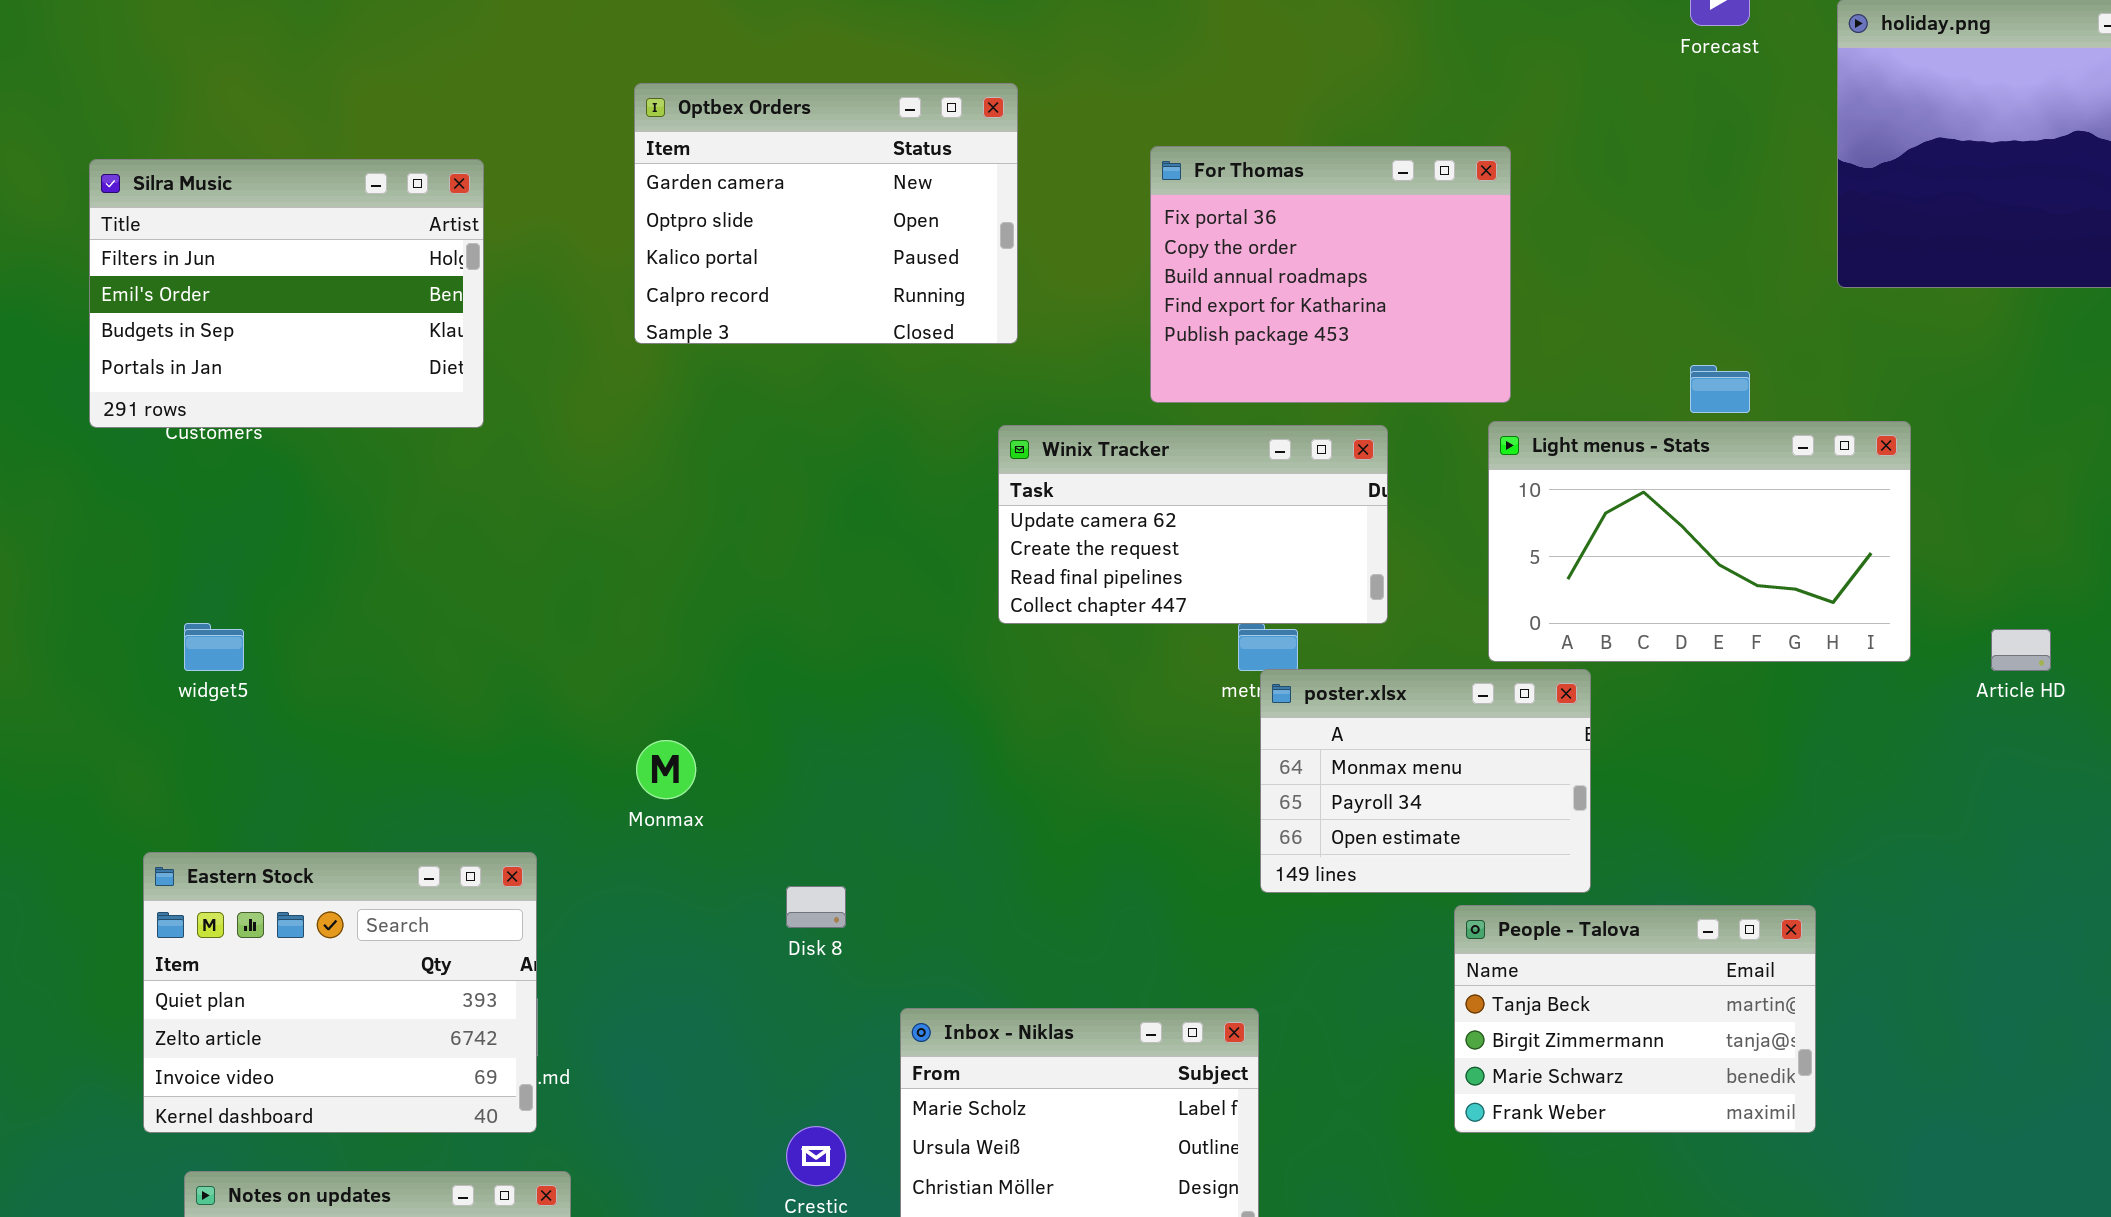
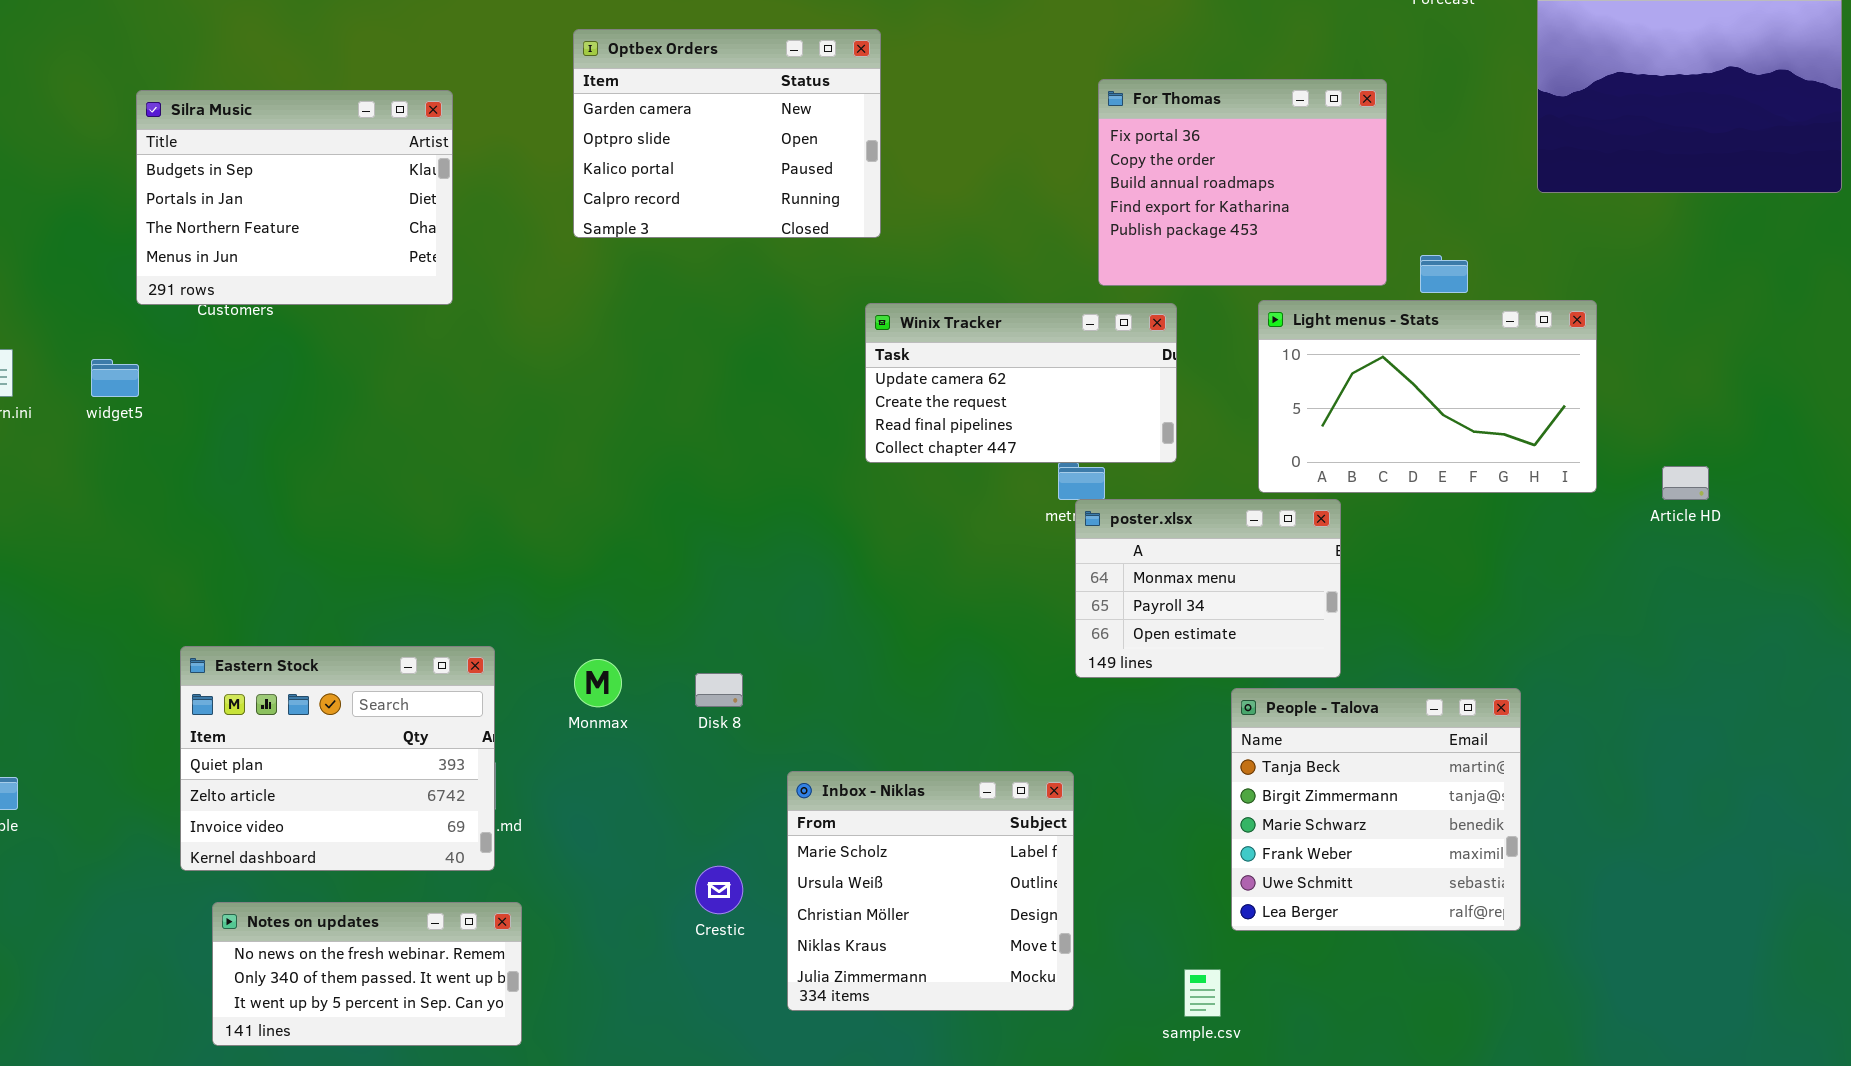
For Thomas: [1150,146,1511,403] -> [1098,79,1387,286], moved
Silra Music: [89,159,484,428] -> [136,90,453,305], scrolled down 2 rows
widget5: [184,623,244,671] -> [91,359,139,397], moved
Monmax: [636,740,696,799] -> [574,659,622,707], moved
People - Talova: [1454,905,1816,1133] -> [1231,688,1521,931], resized

